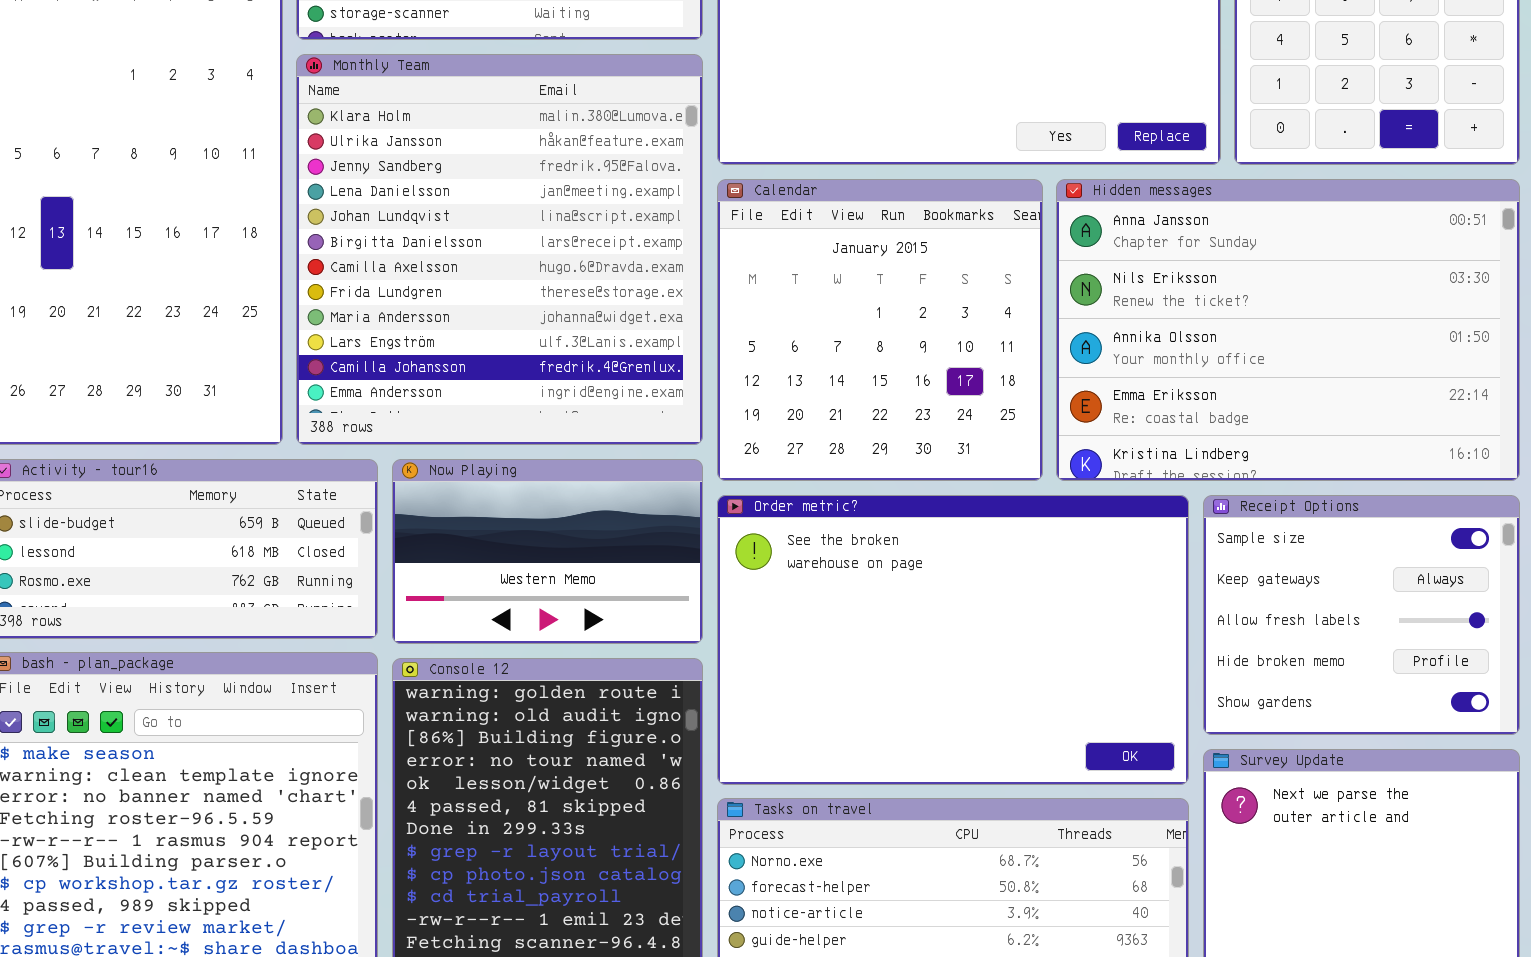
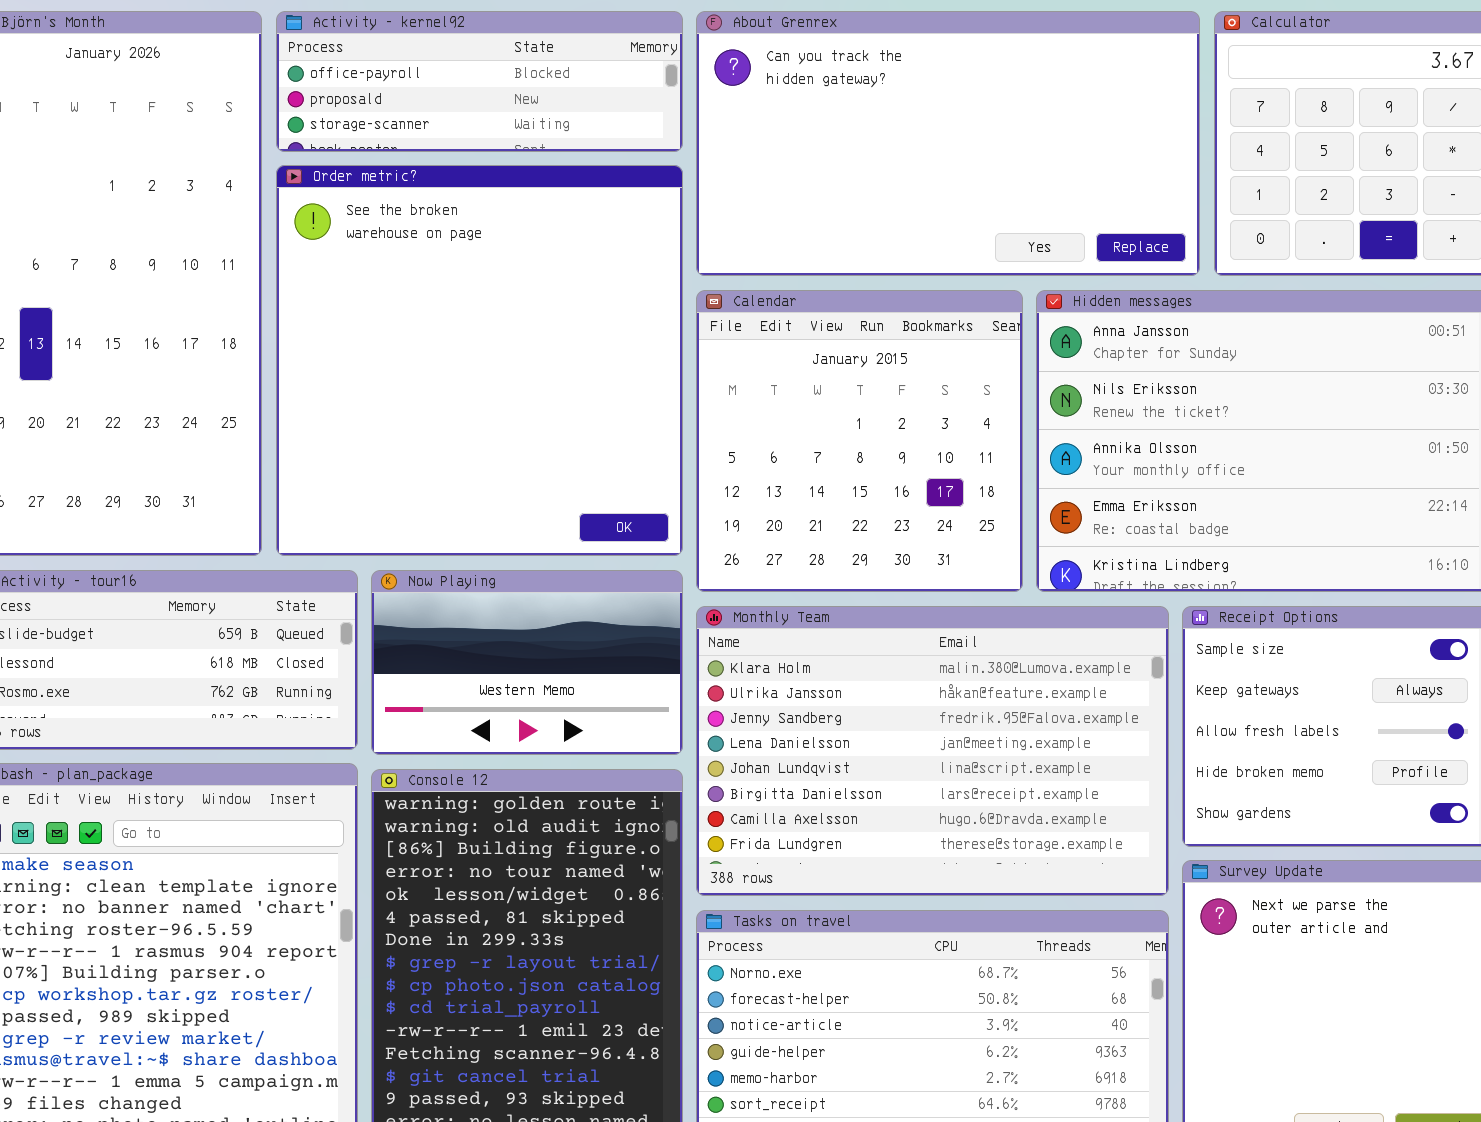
Monthly Team: [296,54,703,445] -> [696,606,1169,896], moved, resized
Order metric?: [717,495,1189,785] -> [276,165,683,556], moved, resized

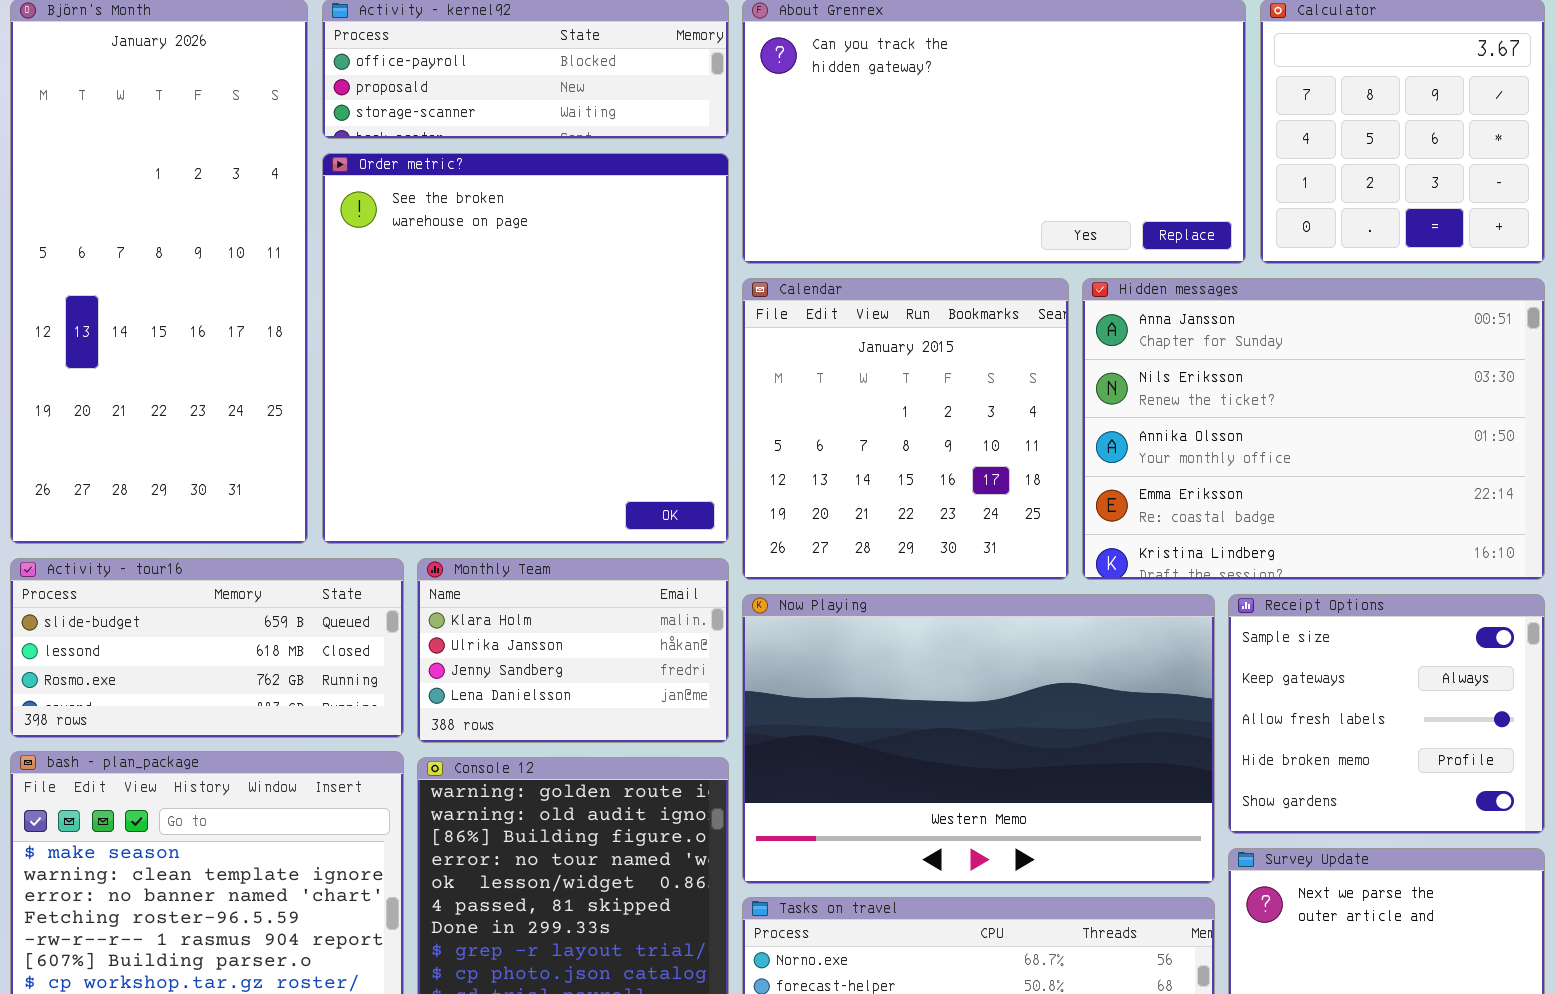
Now Playing: [371,570,683,755] -> [742,594,1215,884], moved, resized
Monthly Team: [696,606,1169,896] -> [417,558,729,743], moved, resized

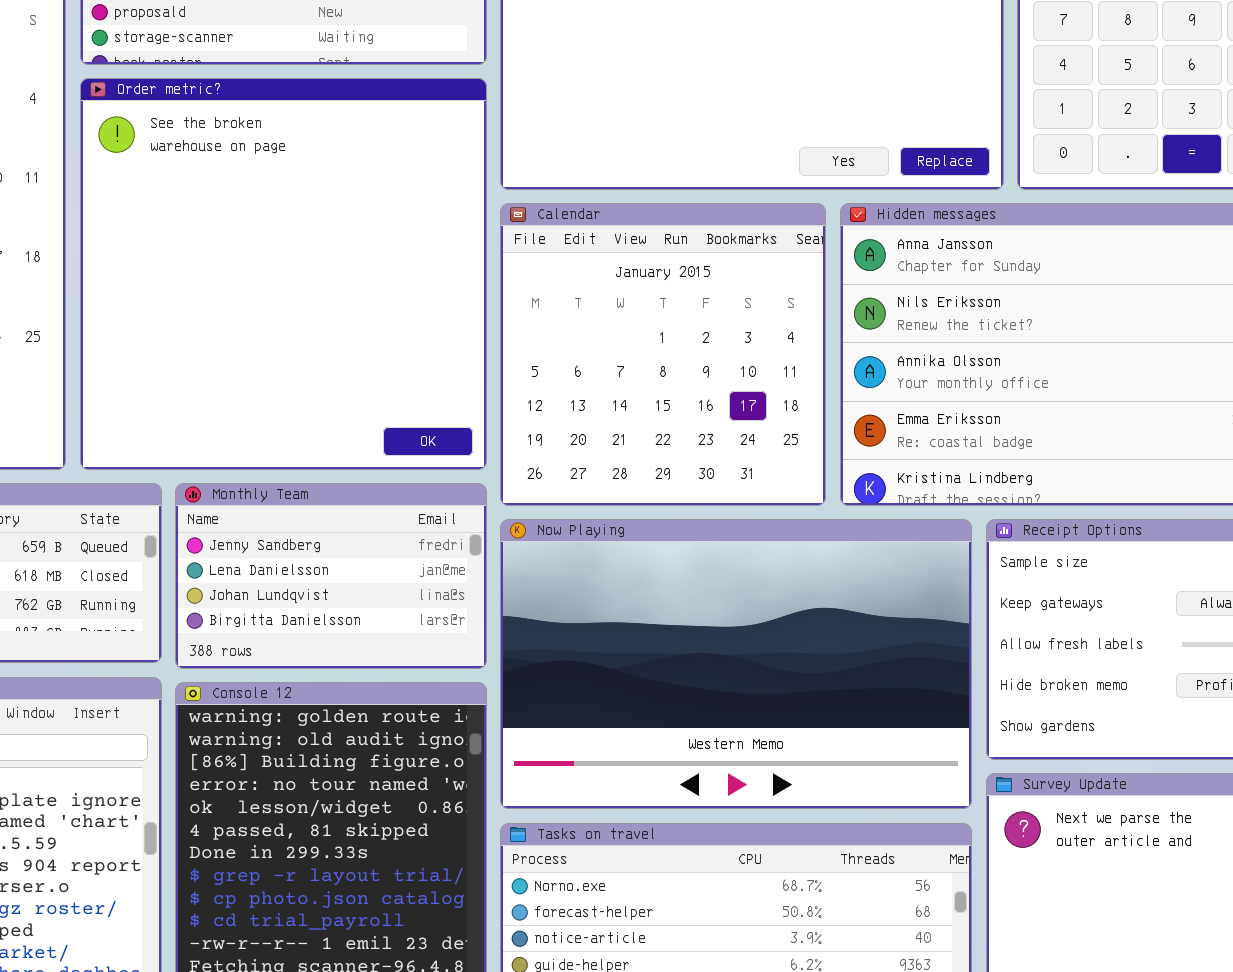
Monthly Team: [417,558,729,743] -> [175,483,487,669], scrolled down 2 rows

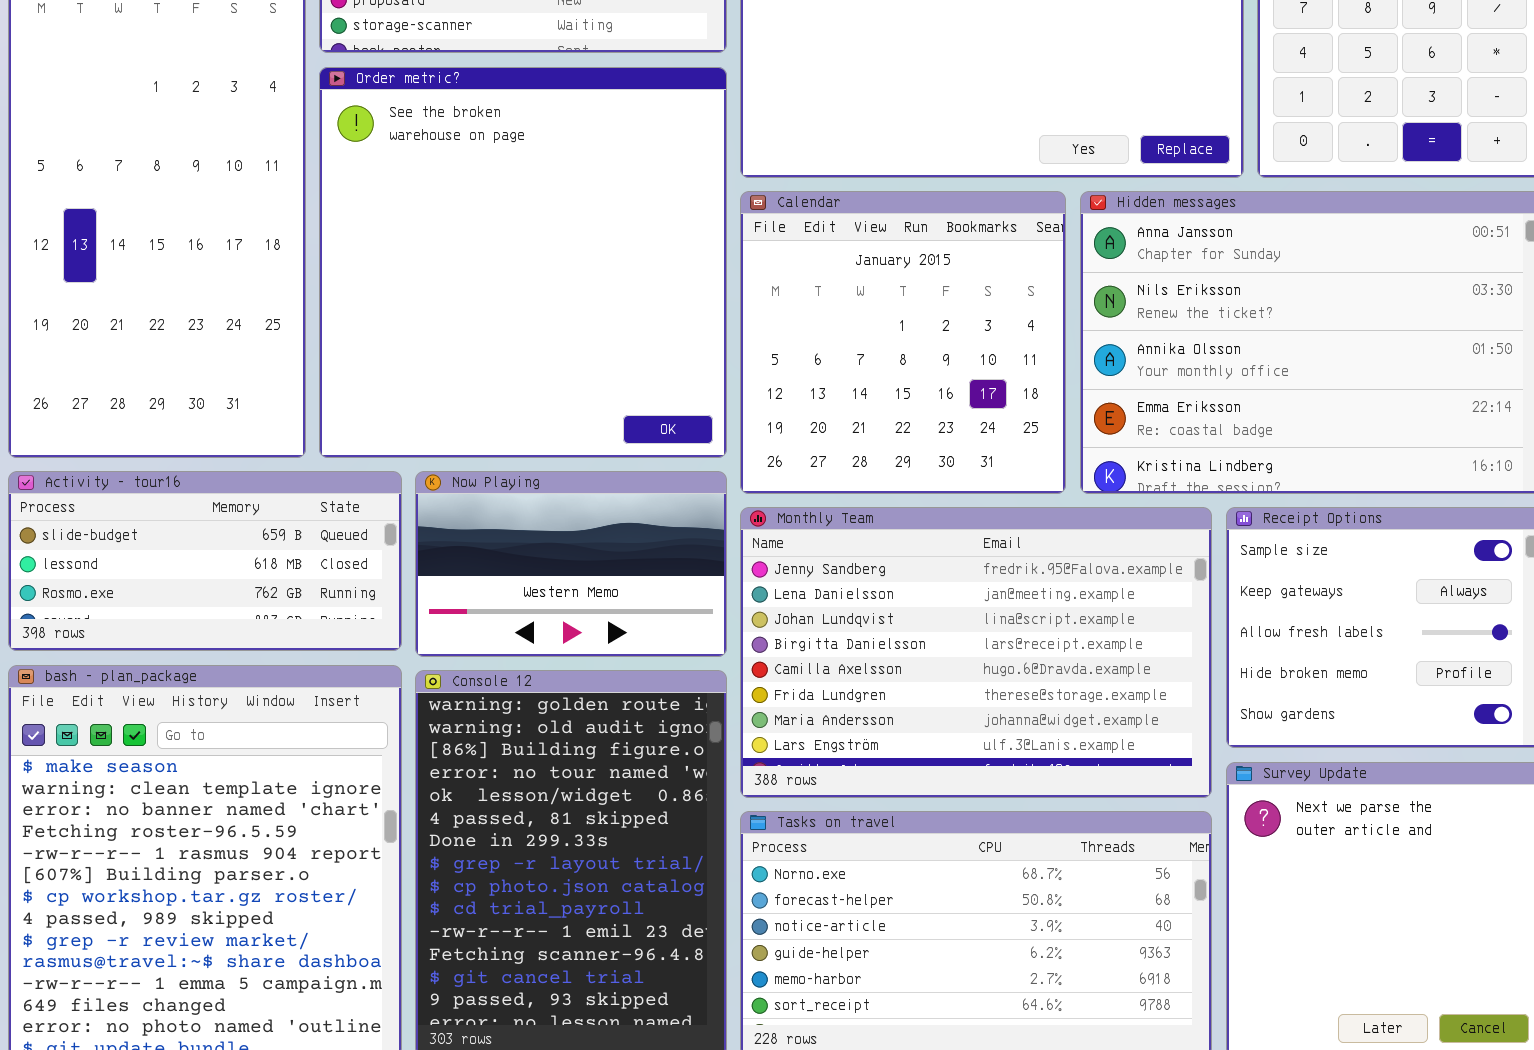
Monthly Team: [175,483,487,669] -> [740,507,1212,798], moved, resized
Now Playing: [500,519,972,809] -> [415,471,727,657], moved, resized

